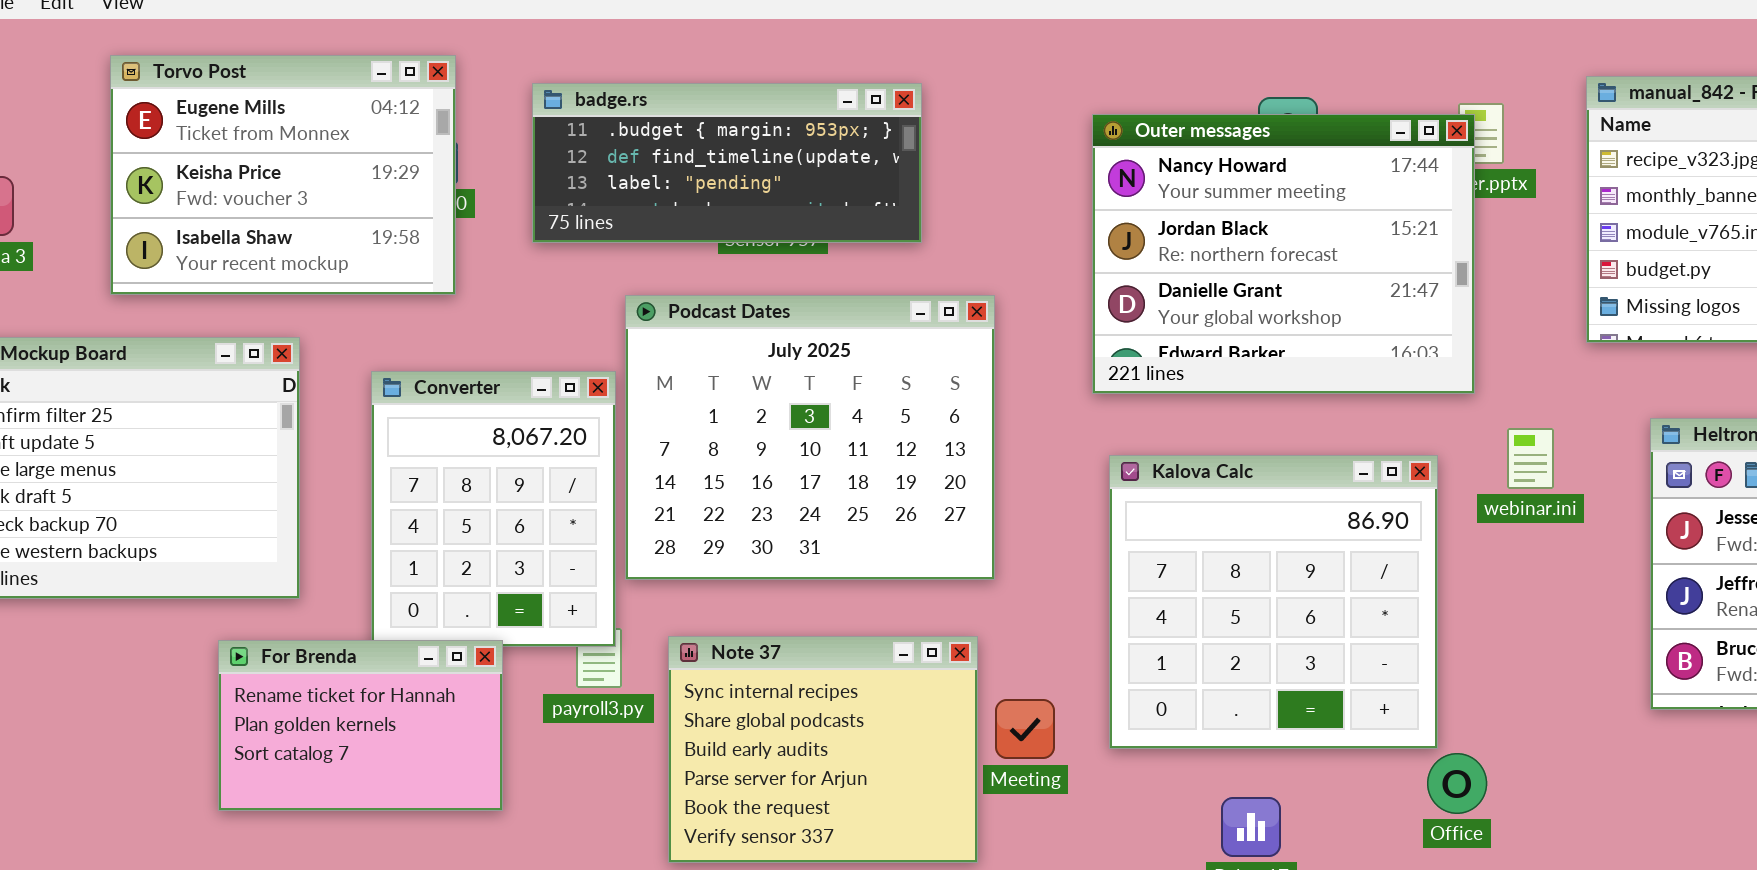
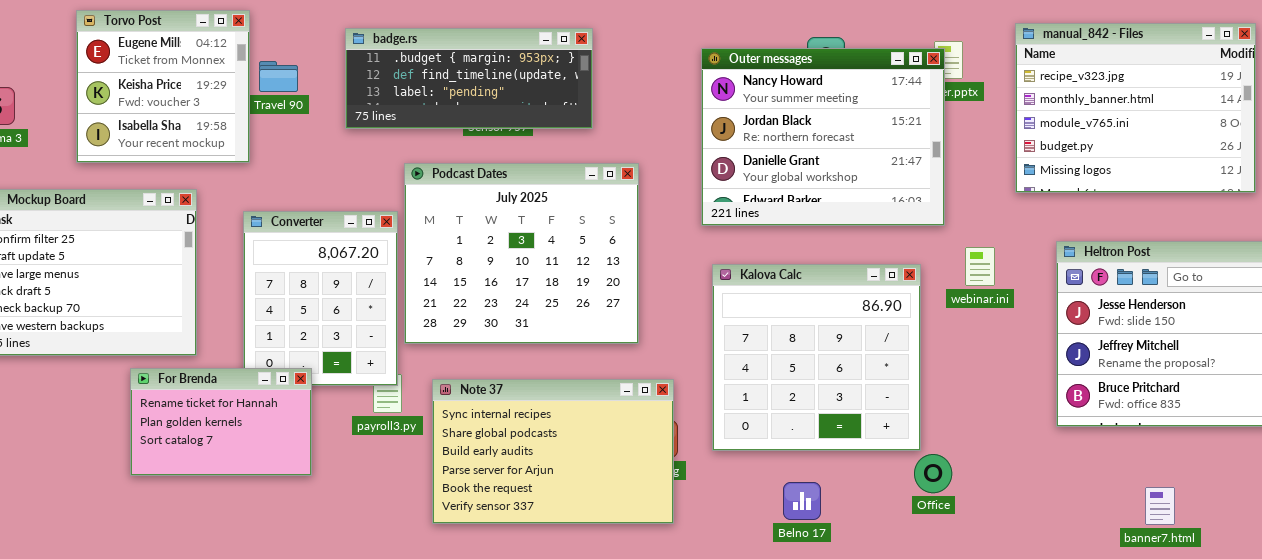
Torvo Post: [110,55,456,295] -> [76,10,250,163], resized
Note 37: [668,636,978,863] -> [432,379,674,524], resized
For Brenda: [218,640,503,811] -> [130,368,312,476], moved

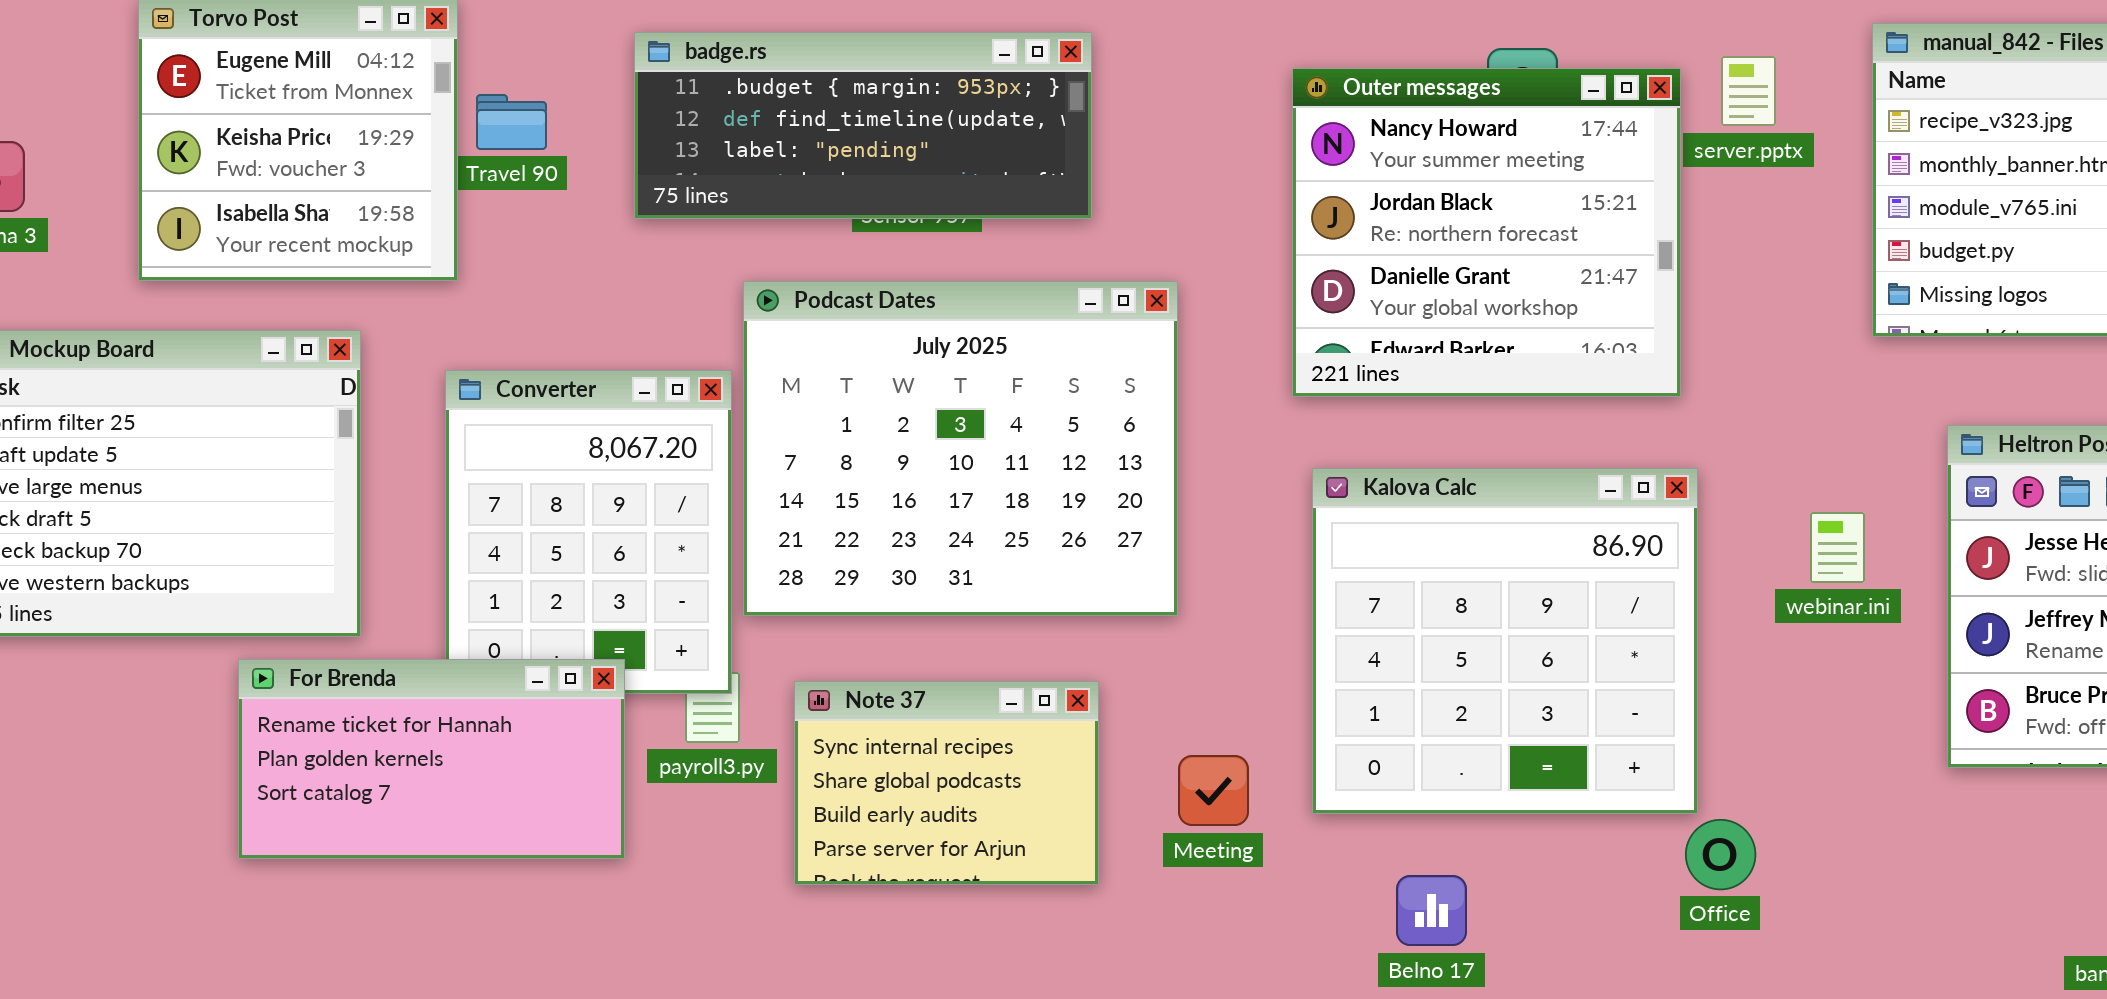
Outer messages: [701,48,945,226] -> [1292,68,1681,397], resized
webinar.ini: [965,247,995,286] -> [1810,512,1865,583], moved
For Brenda: [130,368,312,476] -> [238,659,625,859], resized
Note 37: [432,379,674,524] -> [794,681,1099,885], resized
Belno 17: [783,482,821,520] -> [1396,875,1467,946], moved

